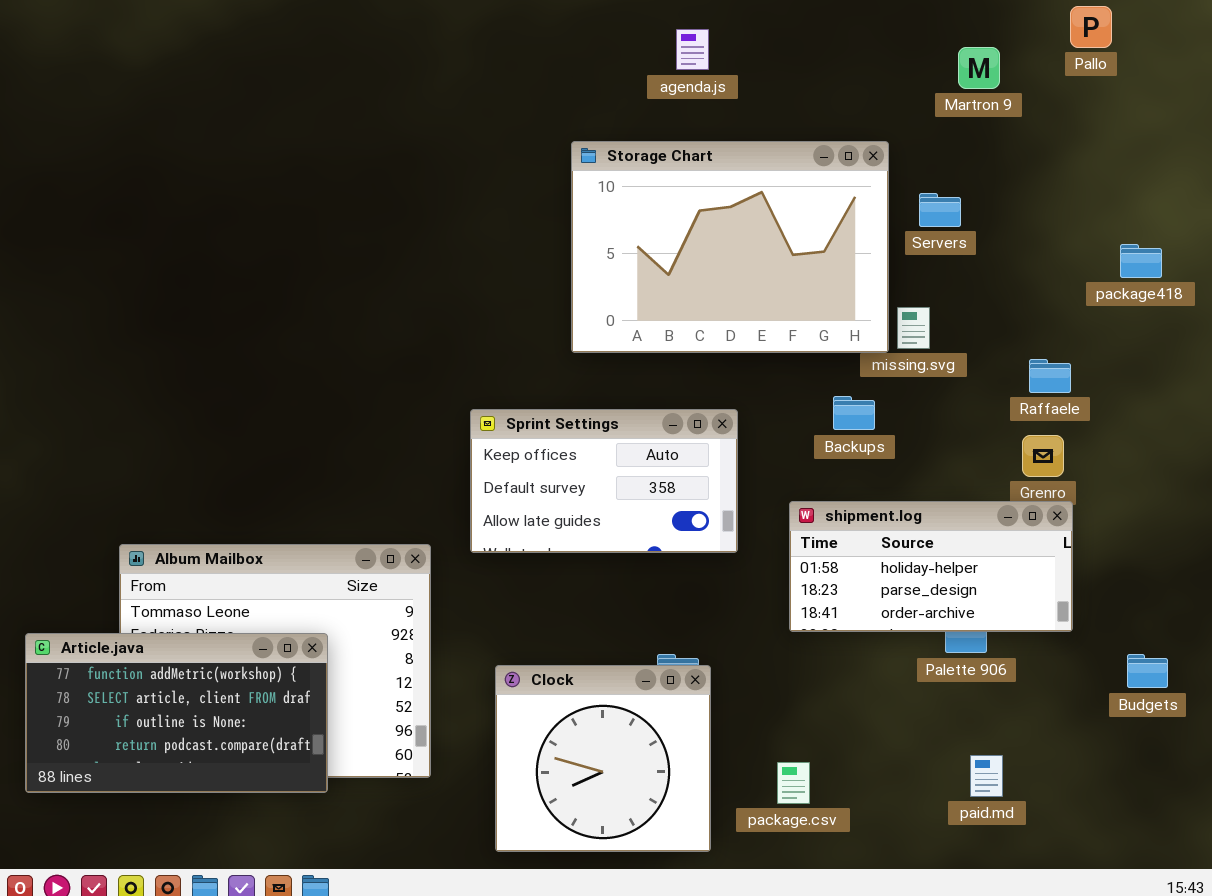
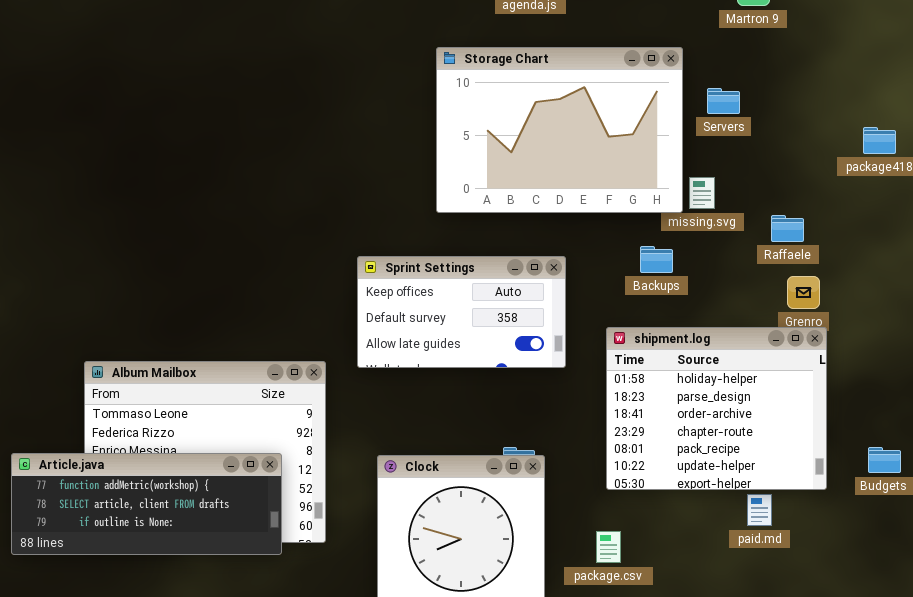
Raffaele: [1029,359,1071,393] -> [771,215,804,242], moved
shipment.log: [789,501,1073,632] -> [606,327,827,490], resized
Article.java: [25,633,328,793] -> [11,453,282,555], resized
paid.md: [970,755,1003,797] -> [747,494,772,526], moved

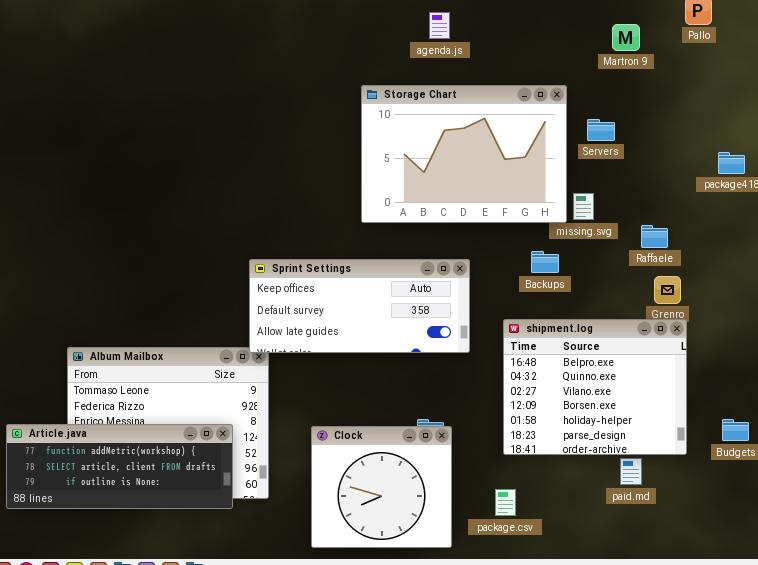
Sprint Settings: [357,256,566,368] -> [249,259,470,353], resized
shipment.log: [606,327,827,490] -> [503,319,687,455], scrolled up 4 rows

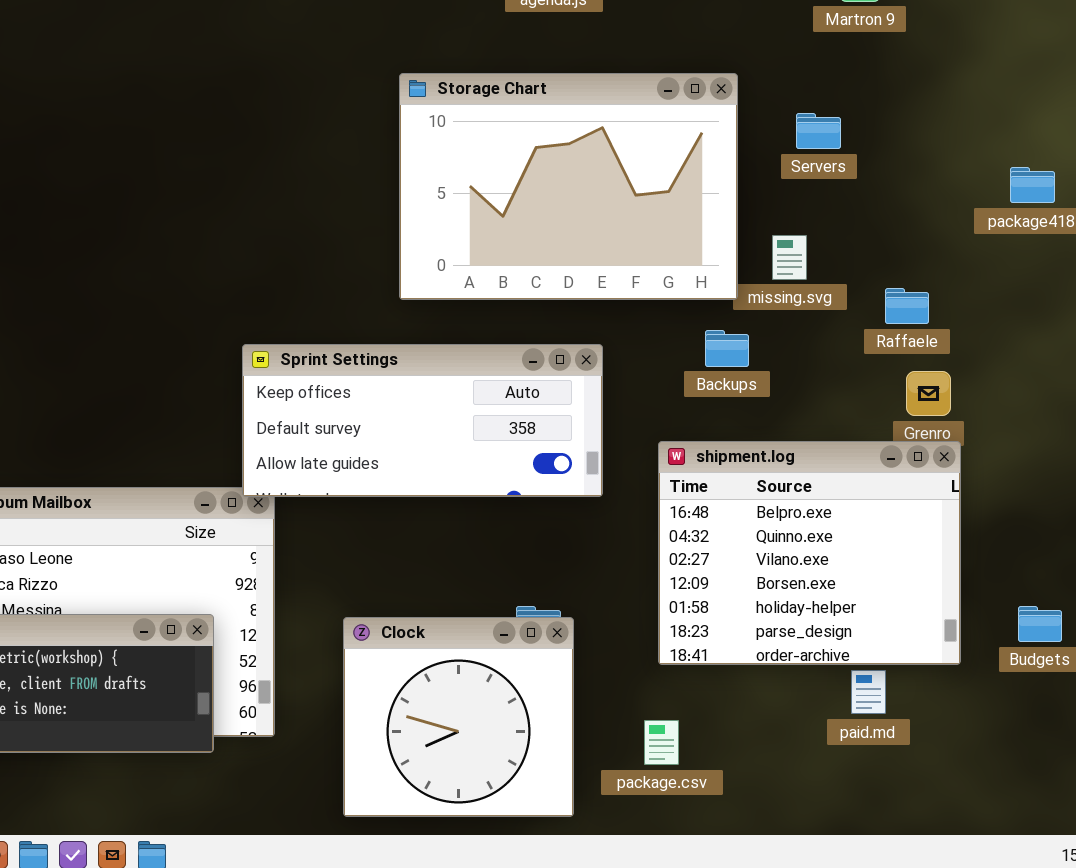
Storage Chart: [361,85,567,223] -> [399,73,738,300], moved

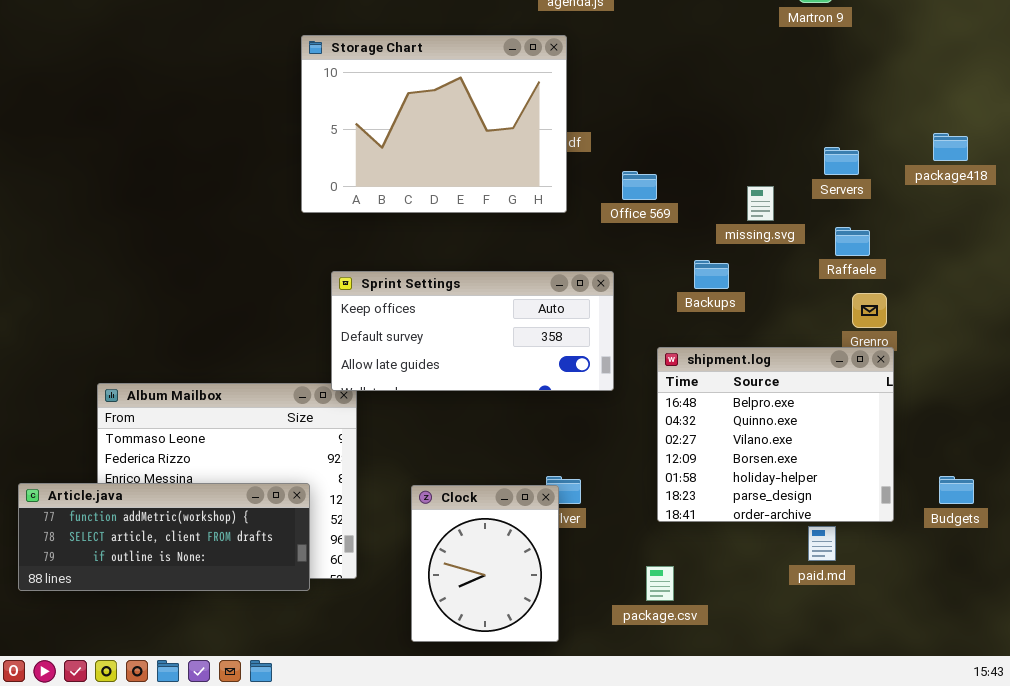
Storage Chart: [399,73,738,300] -> [301,35,567,213], moved
Servers: [796,113,841,149] -> [824,147,859,175], moved
Clock: [343,617,574,817] -> [411,485,559,642], resized

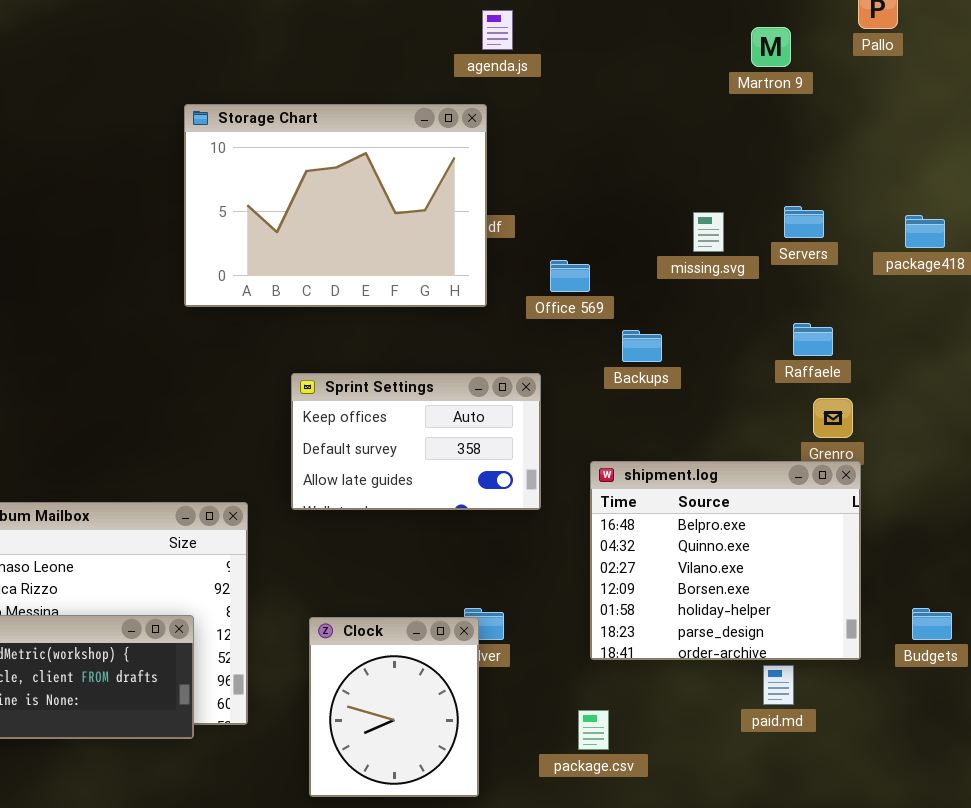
Servers: [824,147,859,175] -> [784,206,824,238], moved
missing.svg: [747,186,774,221] -> [693,212,724,252], moved
Backups: [694,260,729,289] -> [622,330,662,362], moved
Sprint Settings: [331,271,614,391] -> [291,373,541,510], resized

